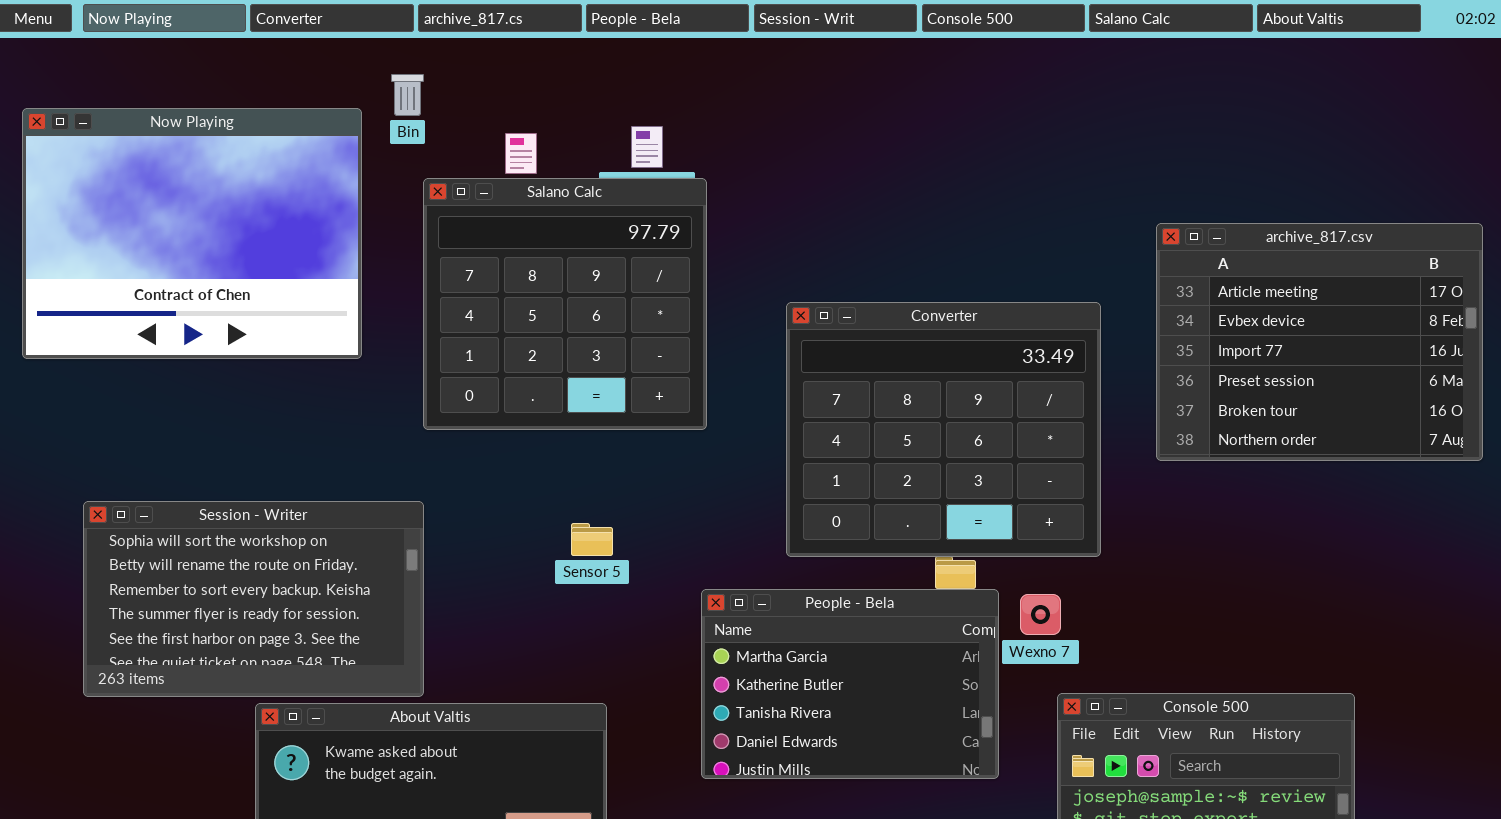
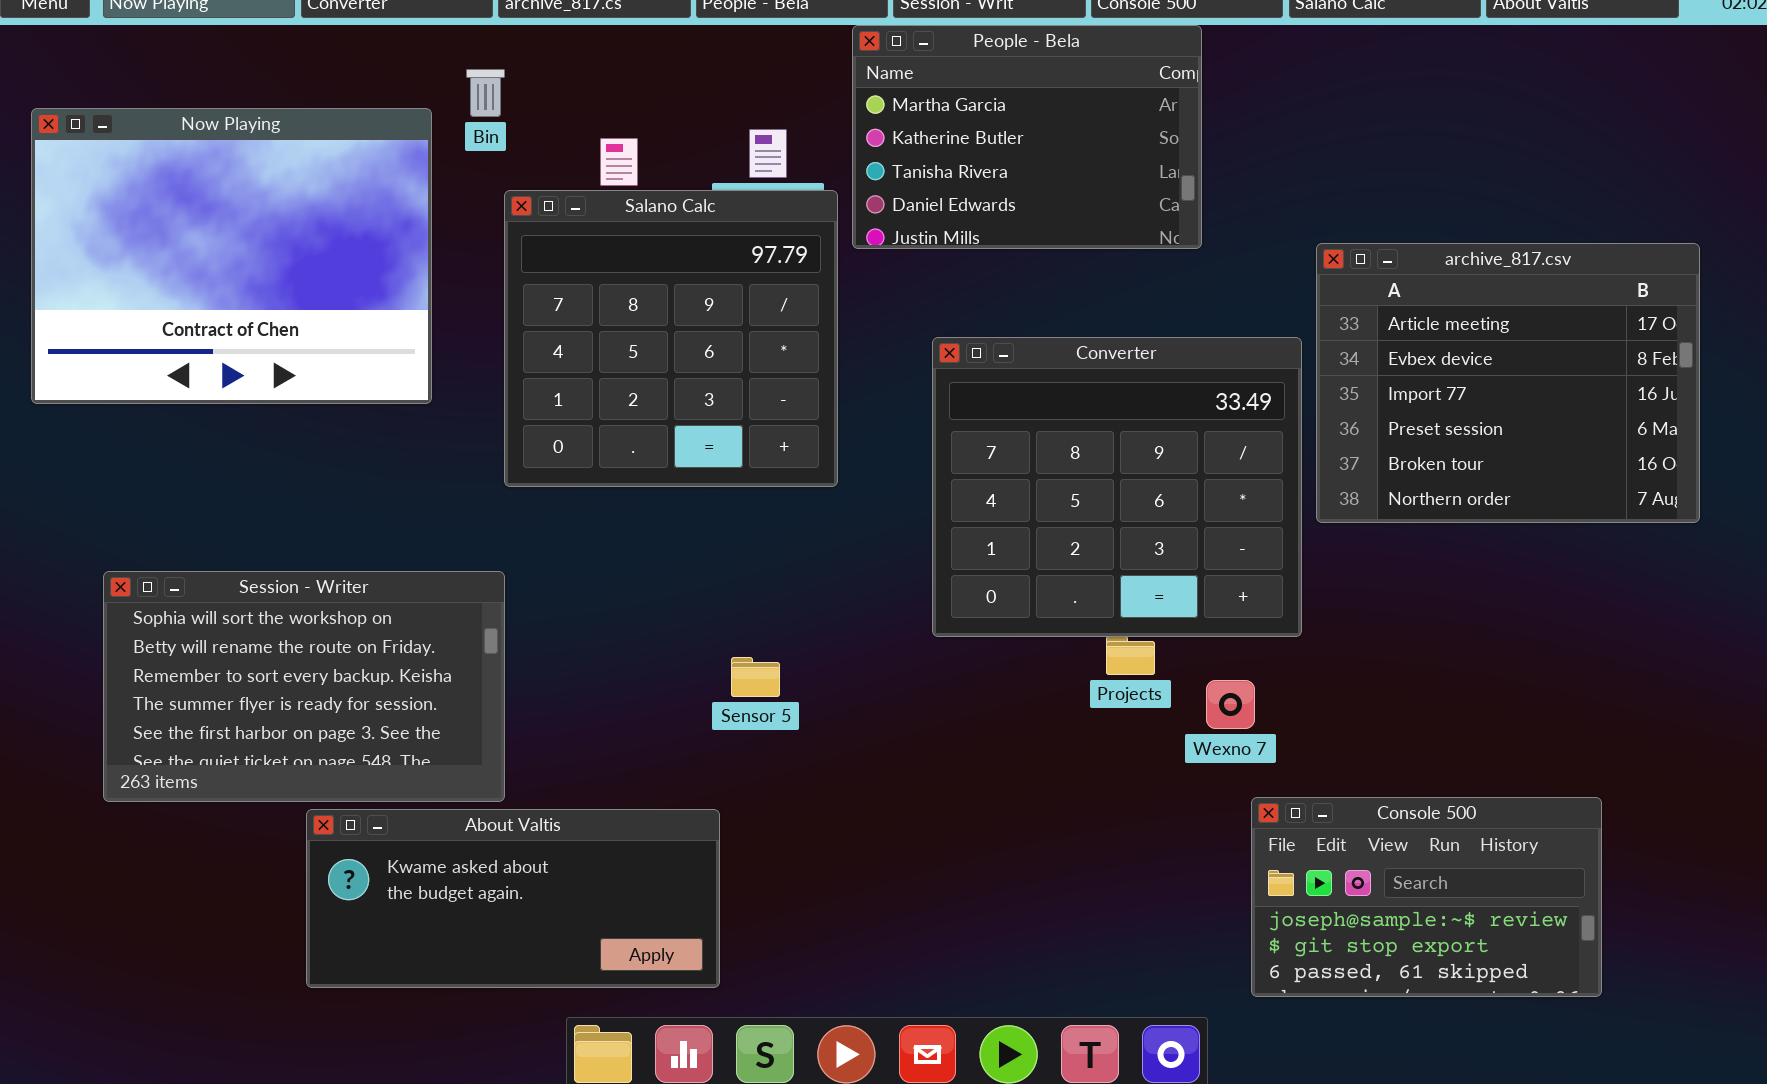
archive_817.csv: [1156,223,1483,461] -> [1316,243,1700,523], moved
Sensor 5: [571,523,613,556] -> [731,657,780,697], moved
People - Bela: [701,589,999,779] -> [852,25,1202,249], moved

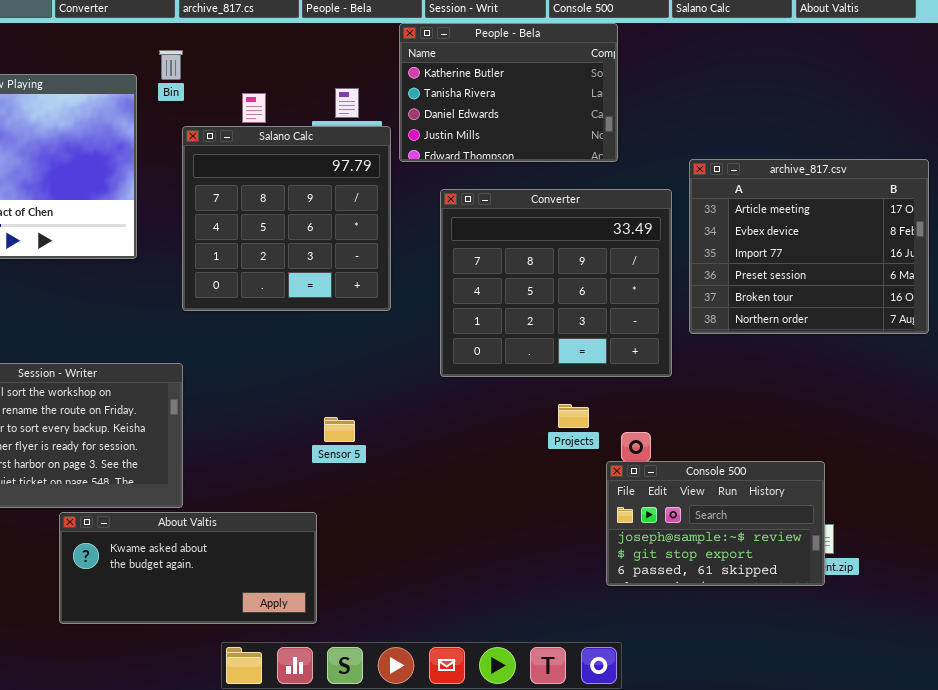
People - Bela: [852,25,1202,249] -> [399,23,618,162], scrolled down 1 row
Converter: [932,337,1302,637] -> [440,189,672,377], moved
Console 500: [1251,797,1602,997] -> [606,461,825,586], moved

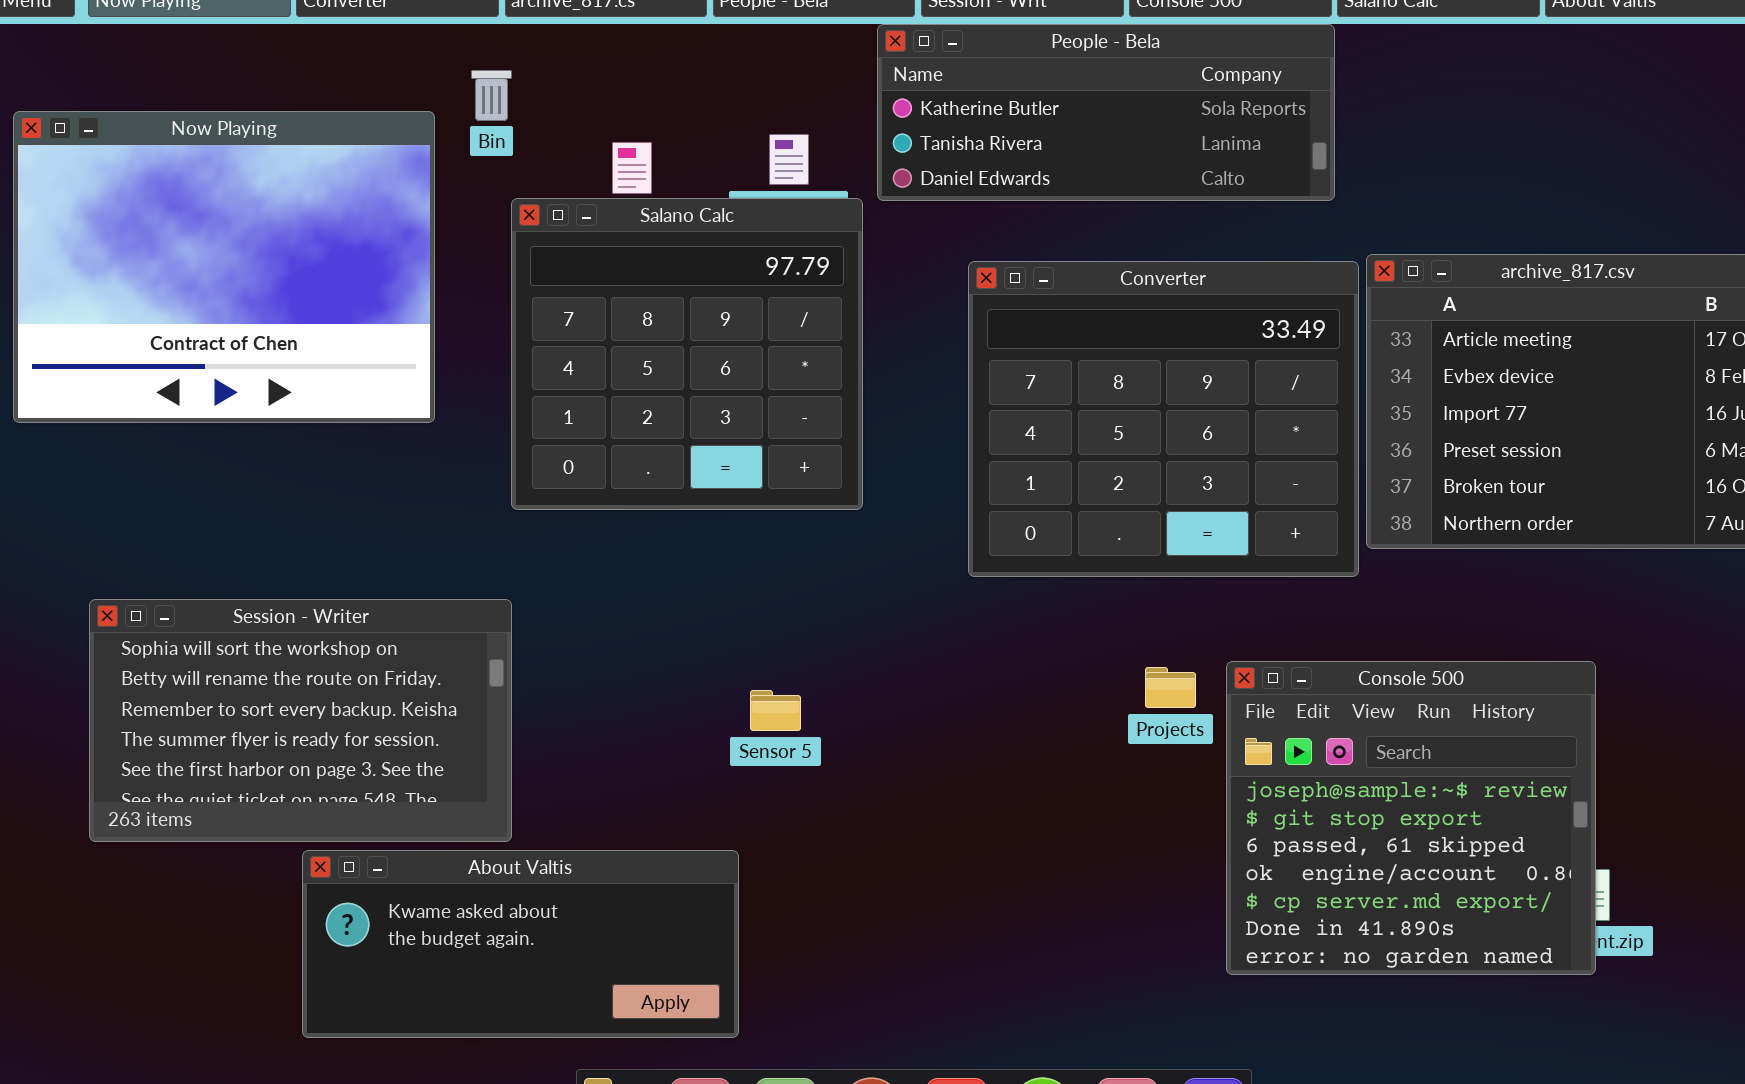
People - Bela: [399,23,618,162] -> [877,24,1335,201], resized
Converter: [440,189,672,377] -> [968,261,1359,577], moved
Console 500: [606,461,825,586] -> [1226,661,1596,975], resized

